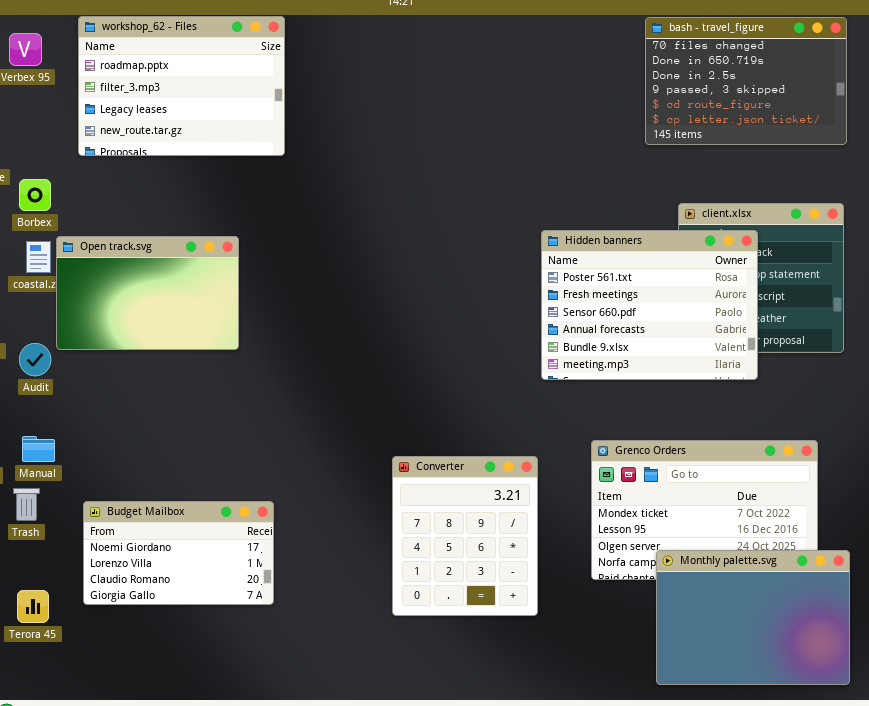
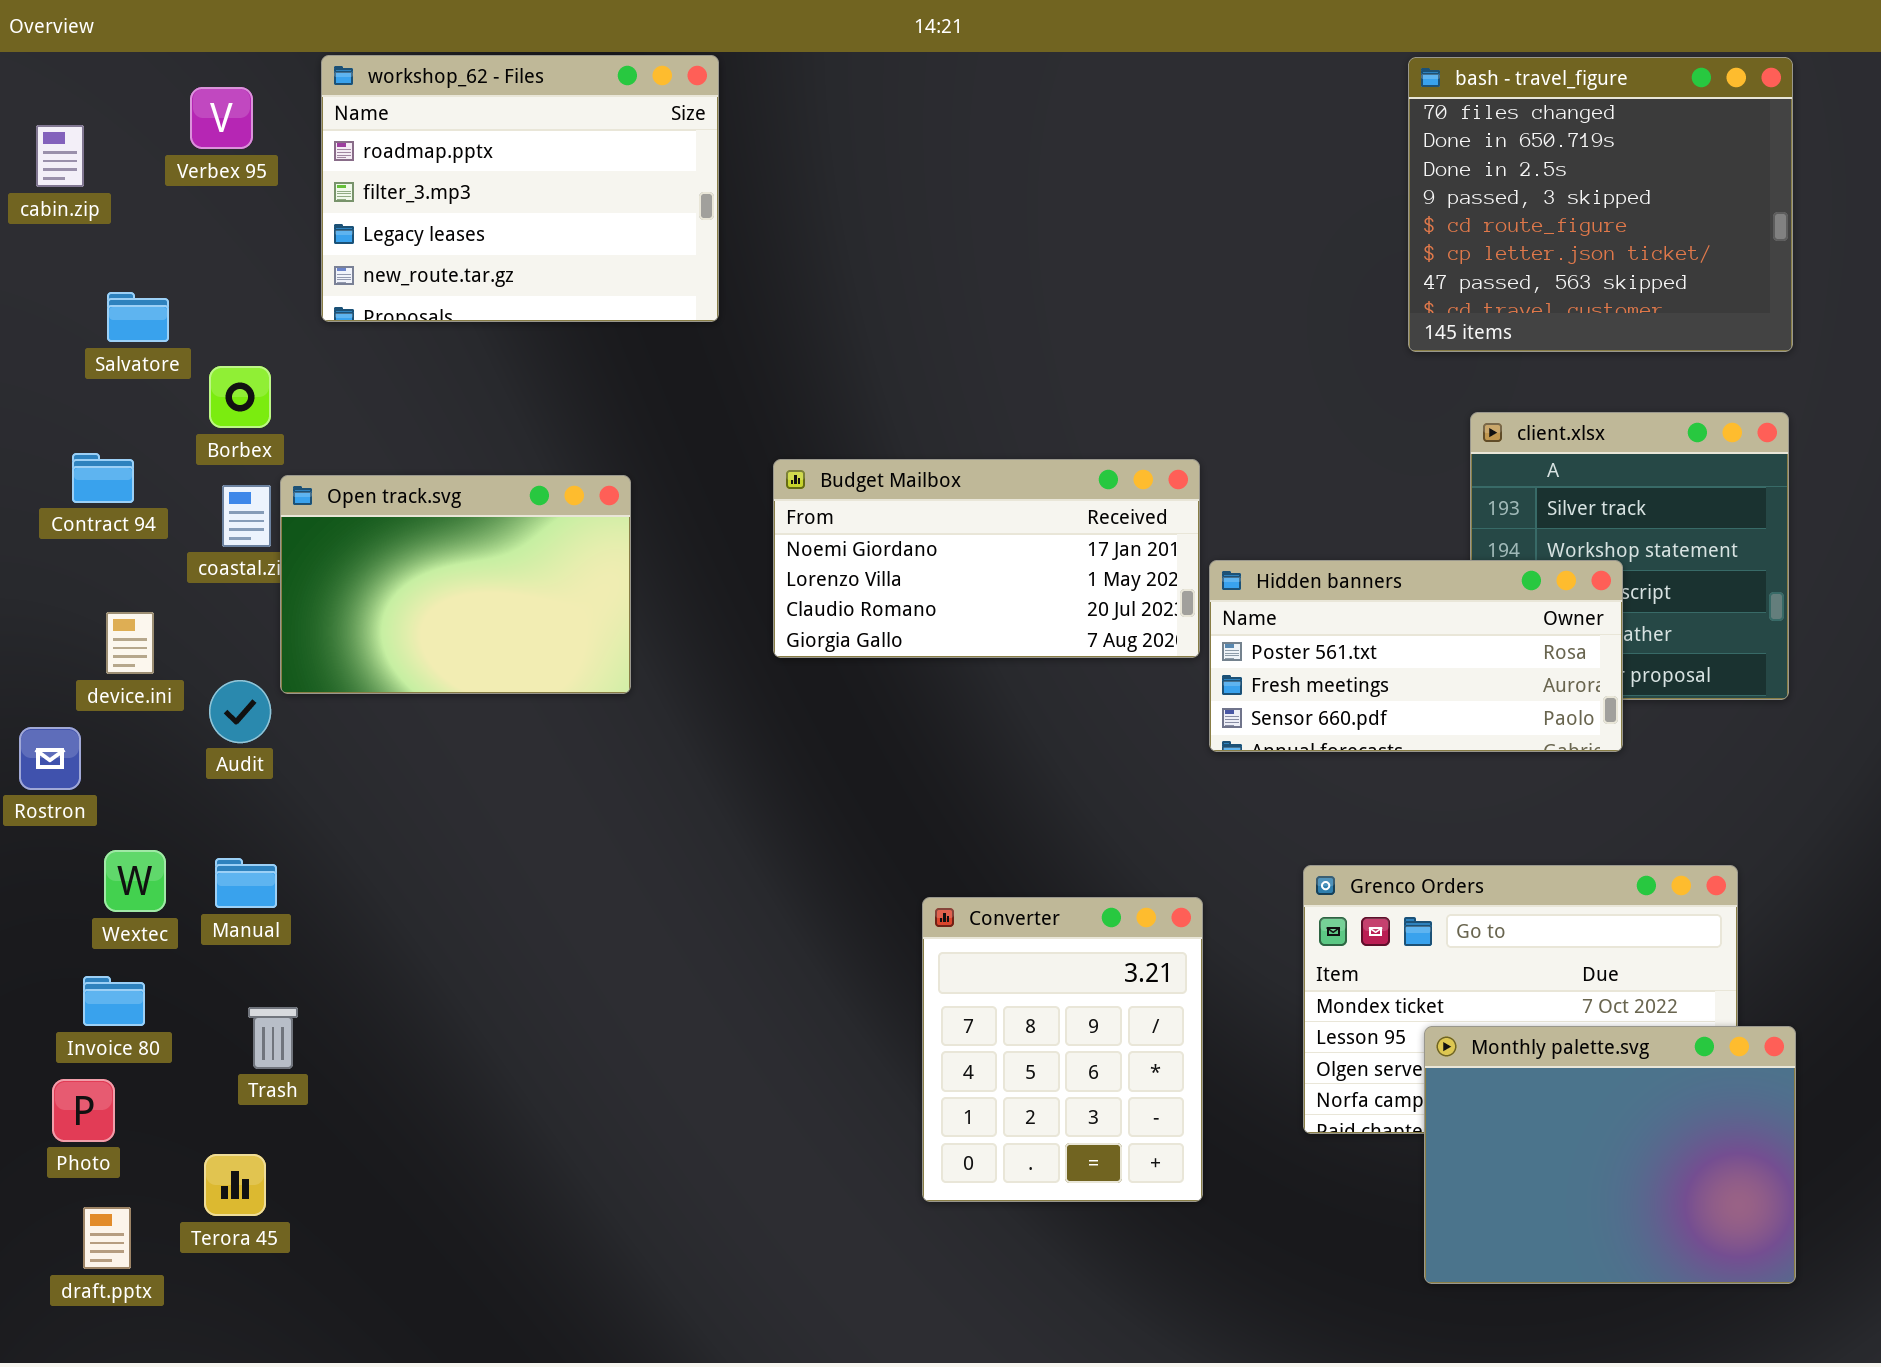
bash - travel_figure: [645,17,847,145] -> [1408,57,1793,352], resized
Hidden banners: [541,230,758,380] -> [1209,560,1623,752], resized
Trash: [13,488,40,521] -> [248,1007,298,1069], moved
Budget Mailbox: [83,501,274,605] -> [773,459,1200,658], moved, resized
Monthly palette.svg: [656,550,850,685] -> [1424,1026,1796,1284], moved

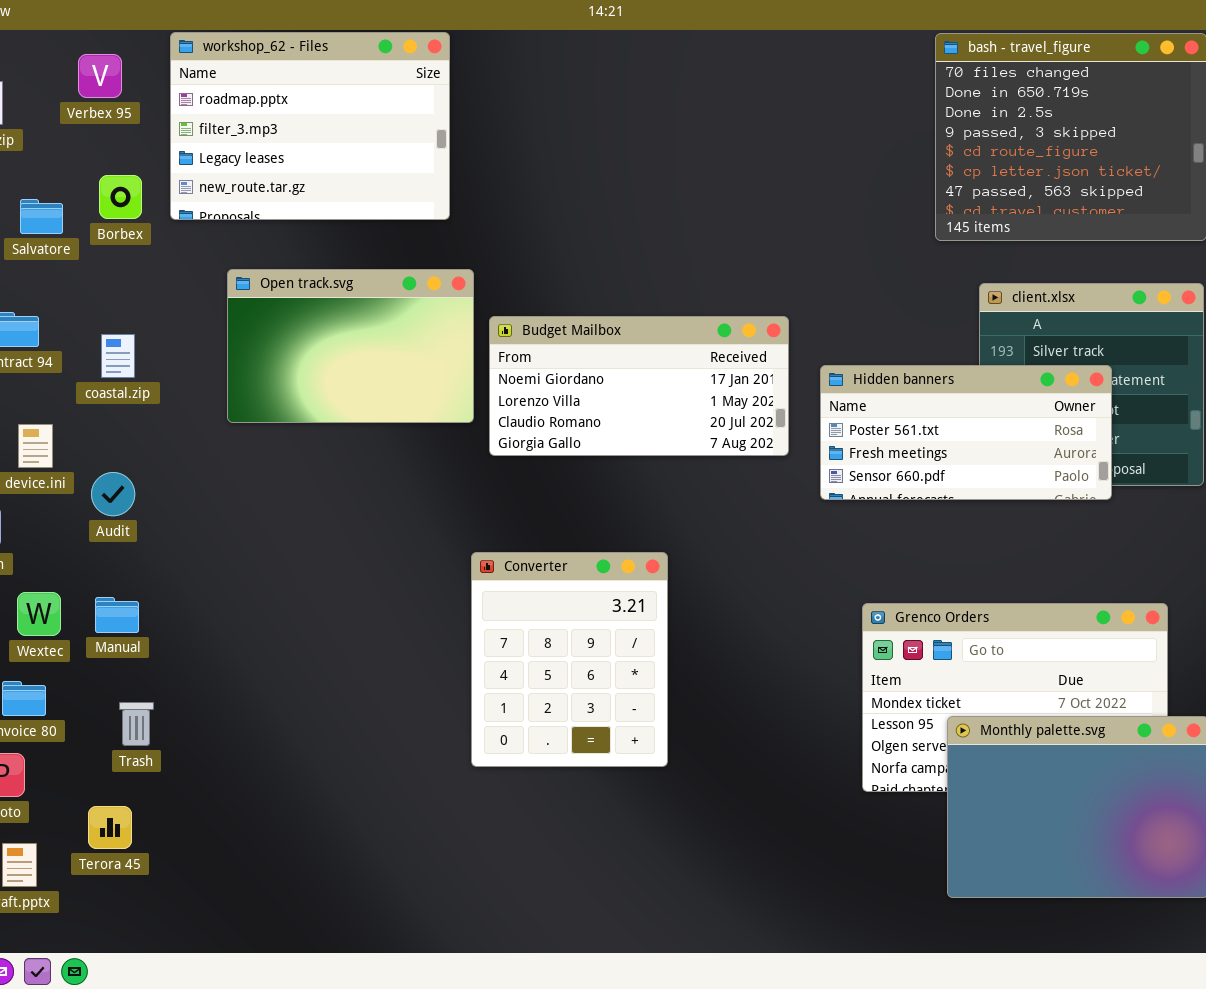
Borbex: [209,366,271,428] -> [99,175,142,219], moved
Open track.svg: [280,475,631,694] -> [227,269,474,423], moved
Hidden banners: [1209,560,1623,752] -> [820,365,1112,500], moved
Converter: [922,897,1203,1202] -> [471,552,668,767], moved

